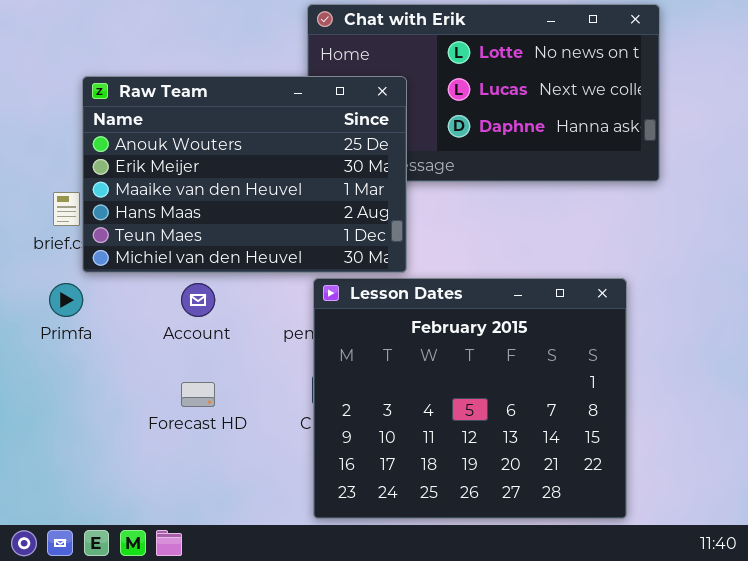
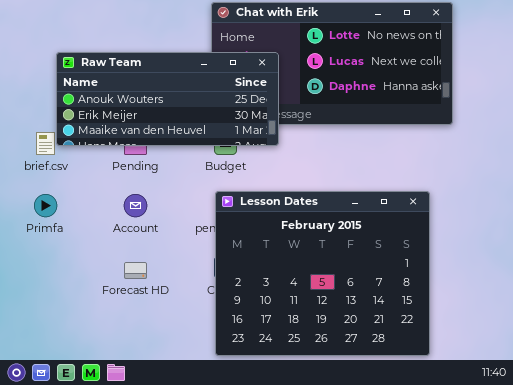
Raw Team: [82,76,407,273] -> [56,52,279,146], resized

